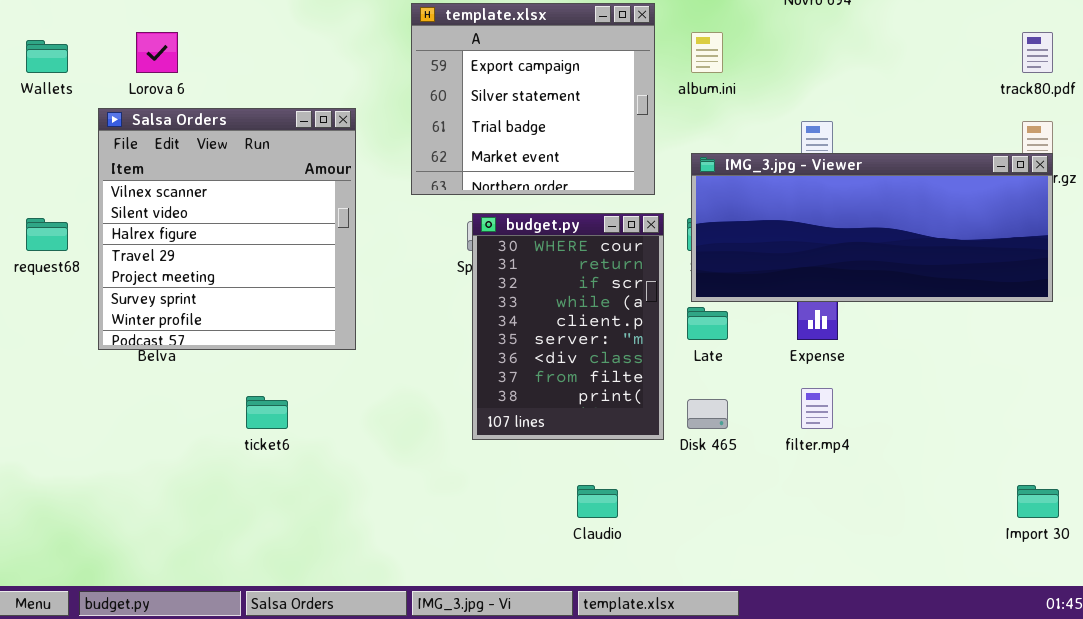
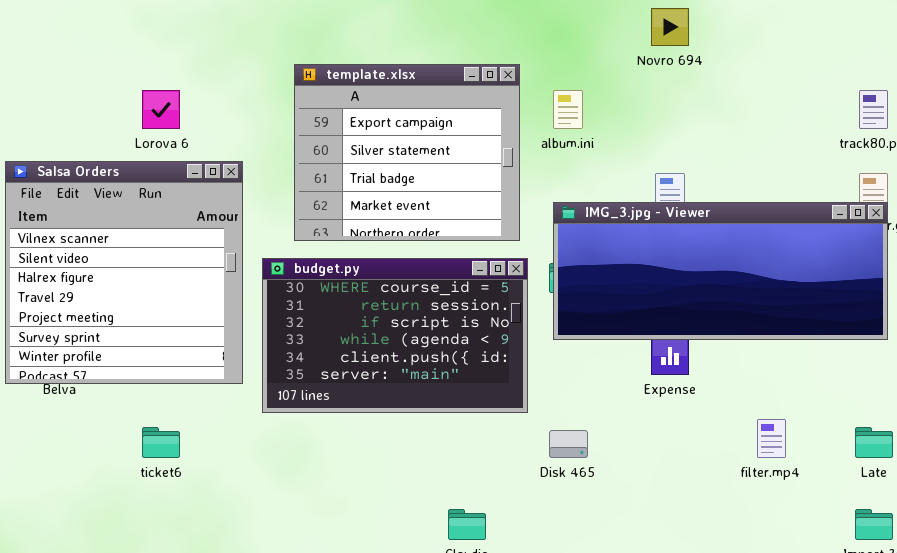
Lorova 6: [136,32,178,73] -> [142,90,180,129], moved
budget.py: [472,213,664,440] -> [262,258,528,413], resized
Late: [687,307,728,340] -> [855,427,893,458], moved
filter.mp4: [801,388,833,429] -> [757,419,786,458], moved

